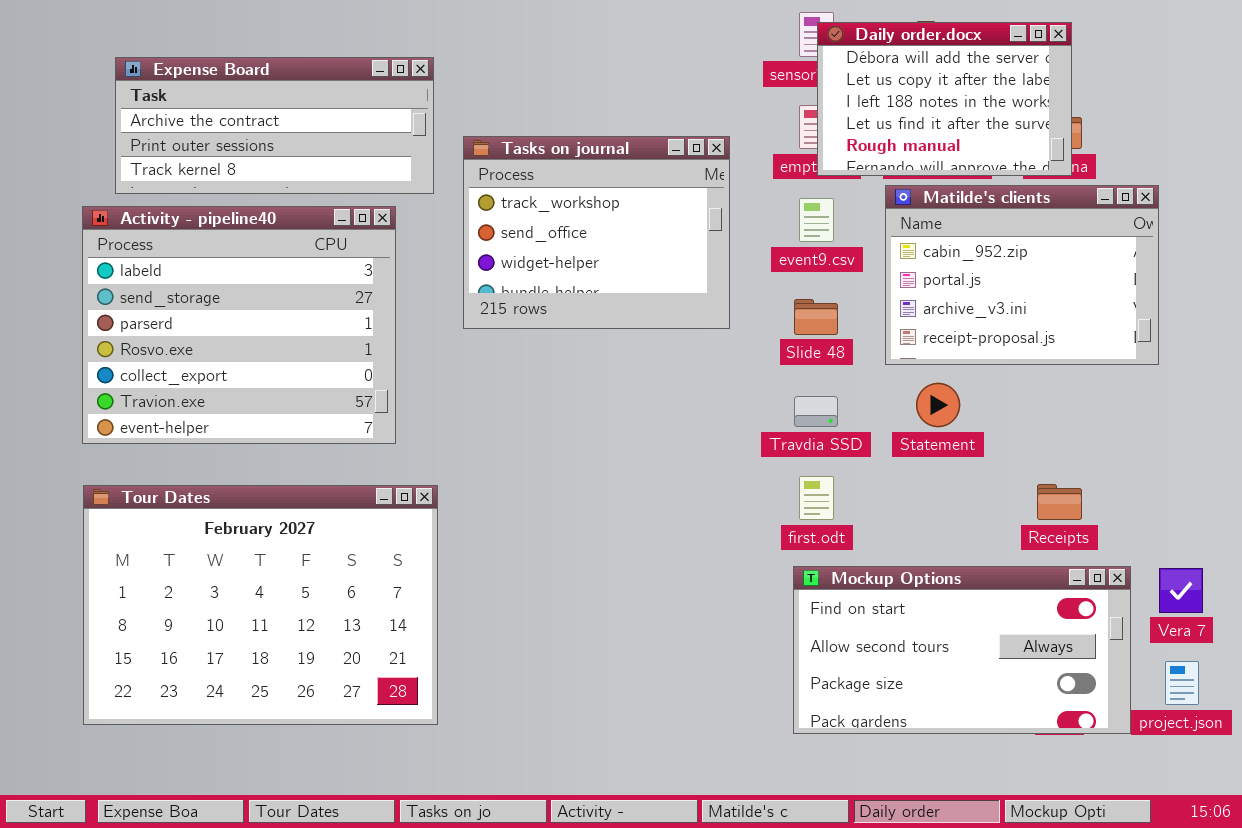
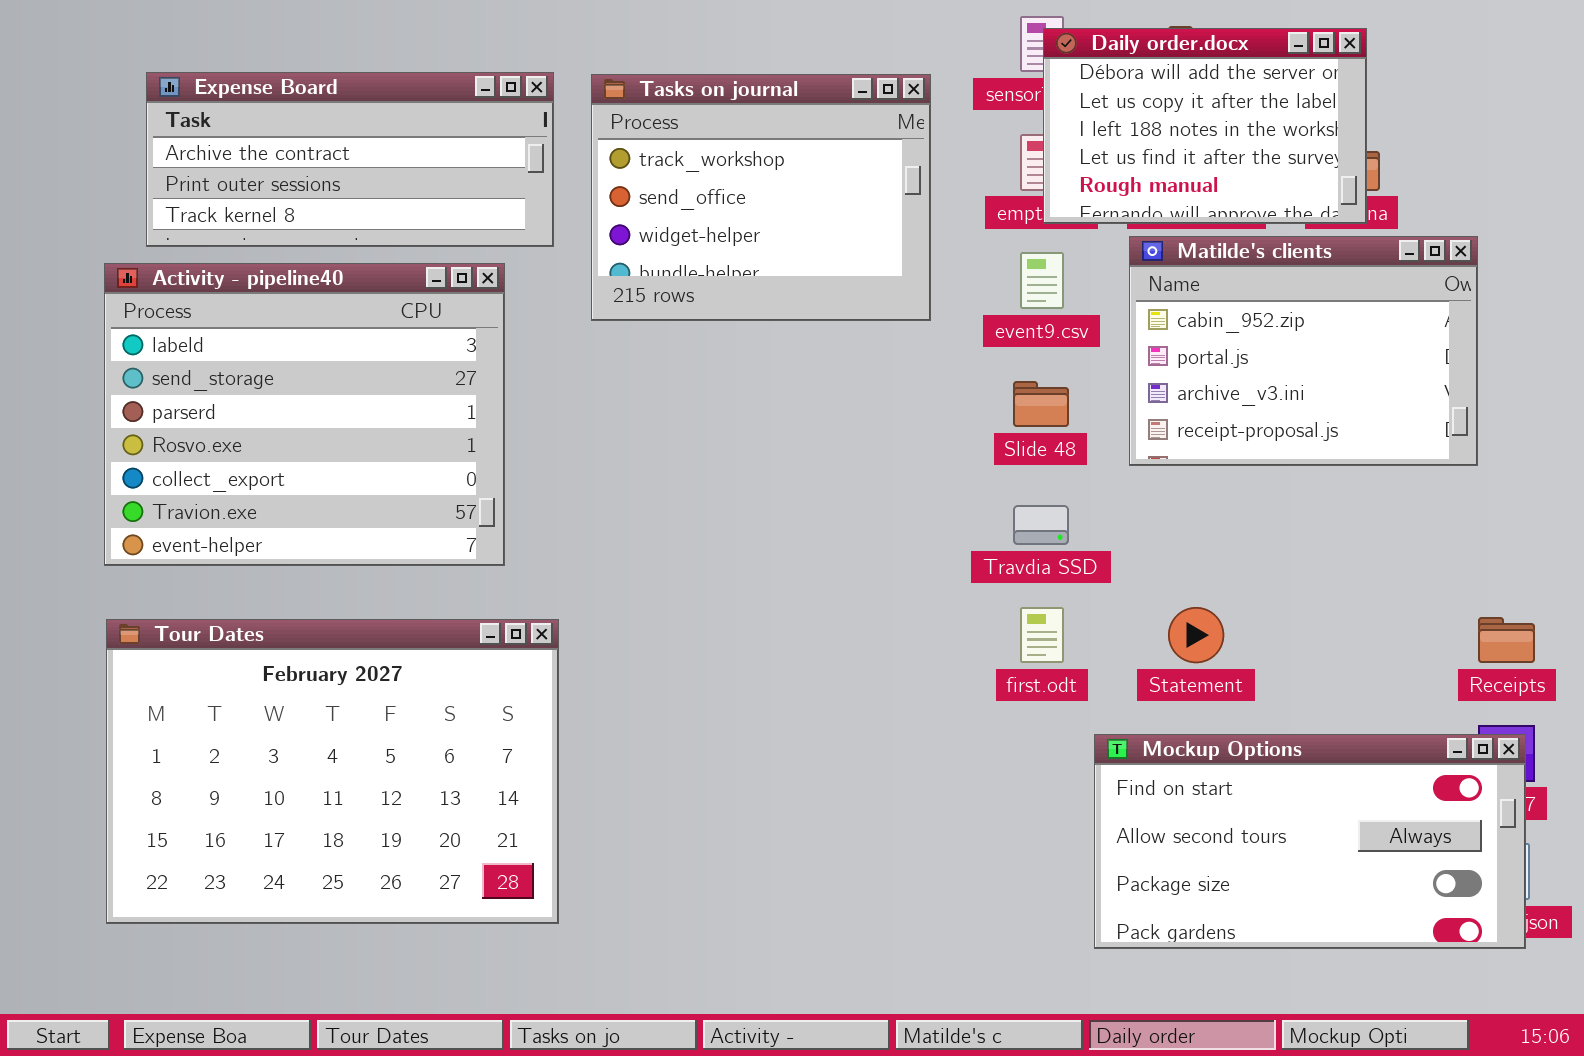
Tasks on journal: [463,136,730,329] -> [591,74,931,321], moved
Statement: [916,383,960,427] -> [1168,607,1224,663], moved
Receipts: [1037,484,1082,520] -> [1478,617,1535,663], moved
Mockup Options: [793,566,1131,734] -> [1094,734,1526,949], moved

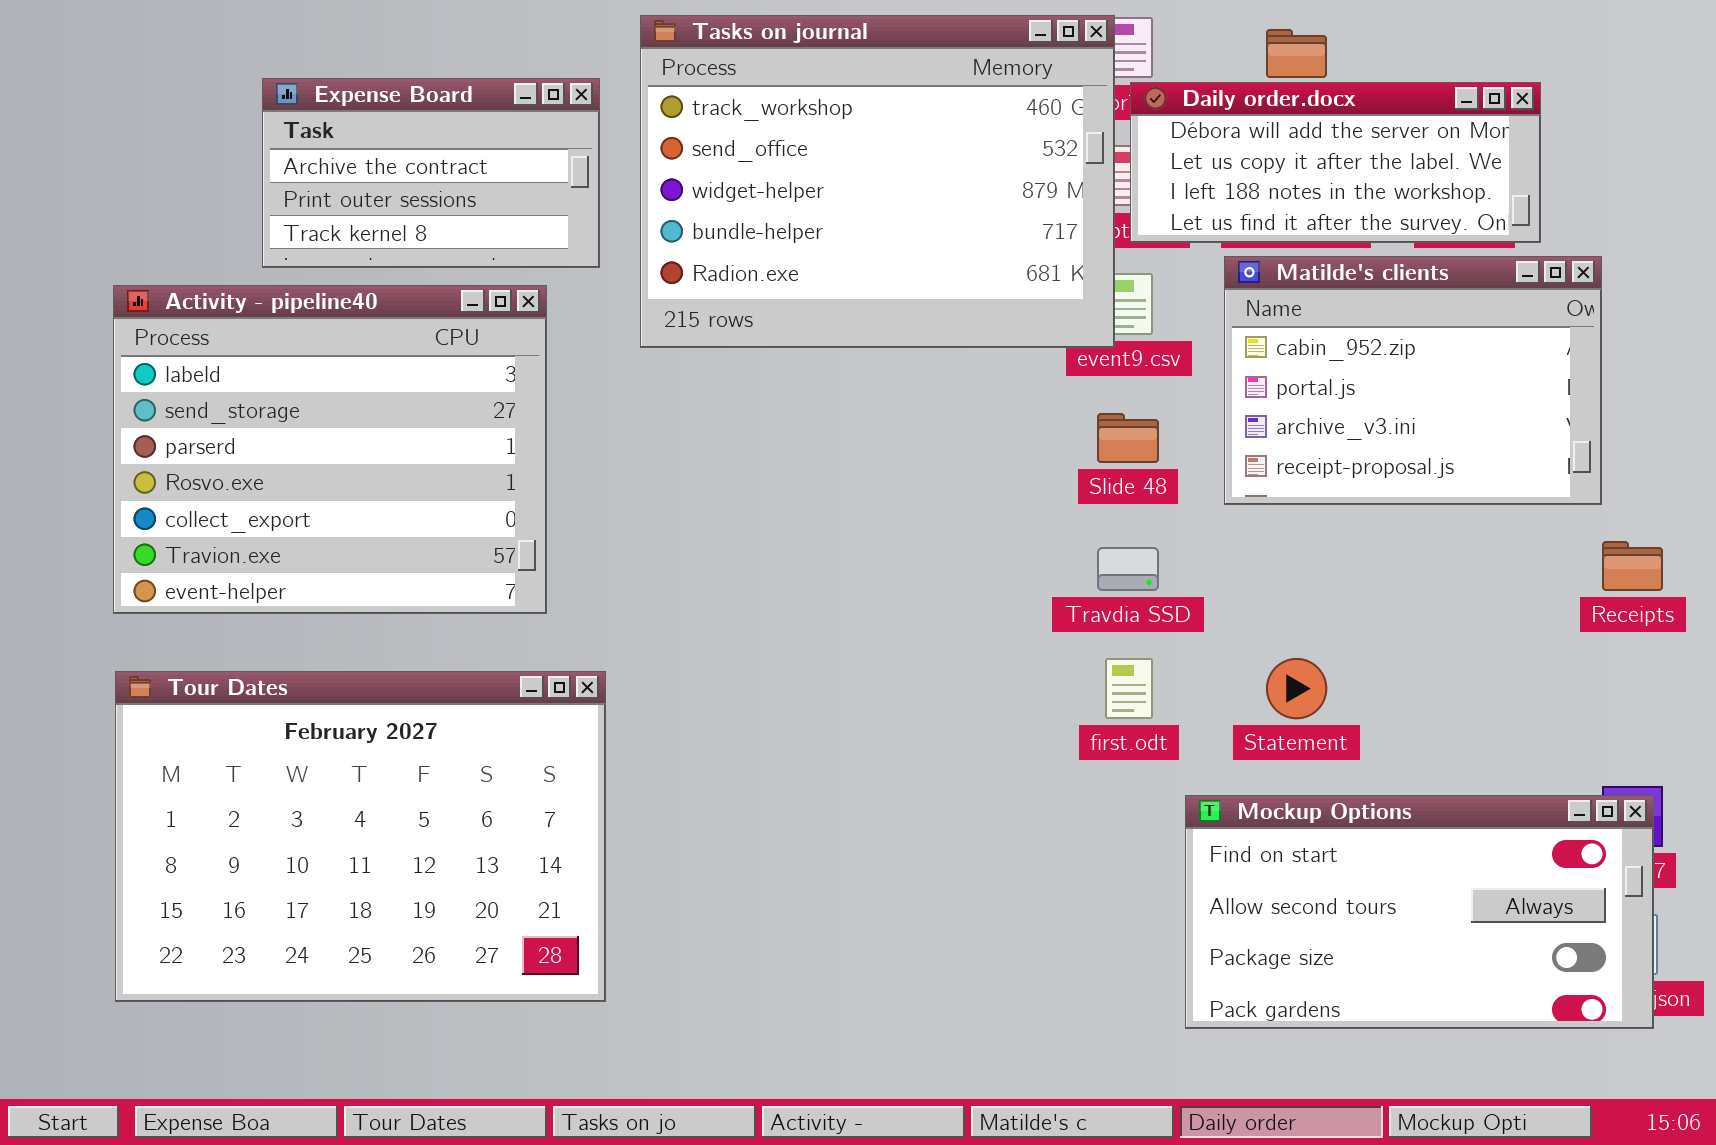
Daily order.docx: [1043,28,1367,224] -> [1130,82,1541,243], resized
Expense Board: [146,72,554,247] -> [262,78,600,268], resized
Tasks on journal: [591,74,931,321] -> [640,15,1115,348], resized
Receipts: [1478,617,1535,663] -> [1602,541,1663,591], moved

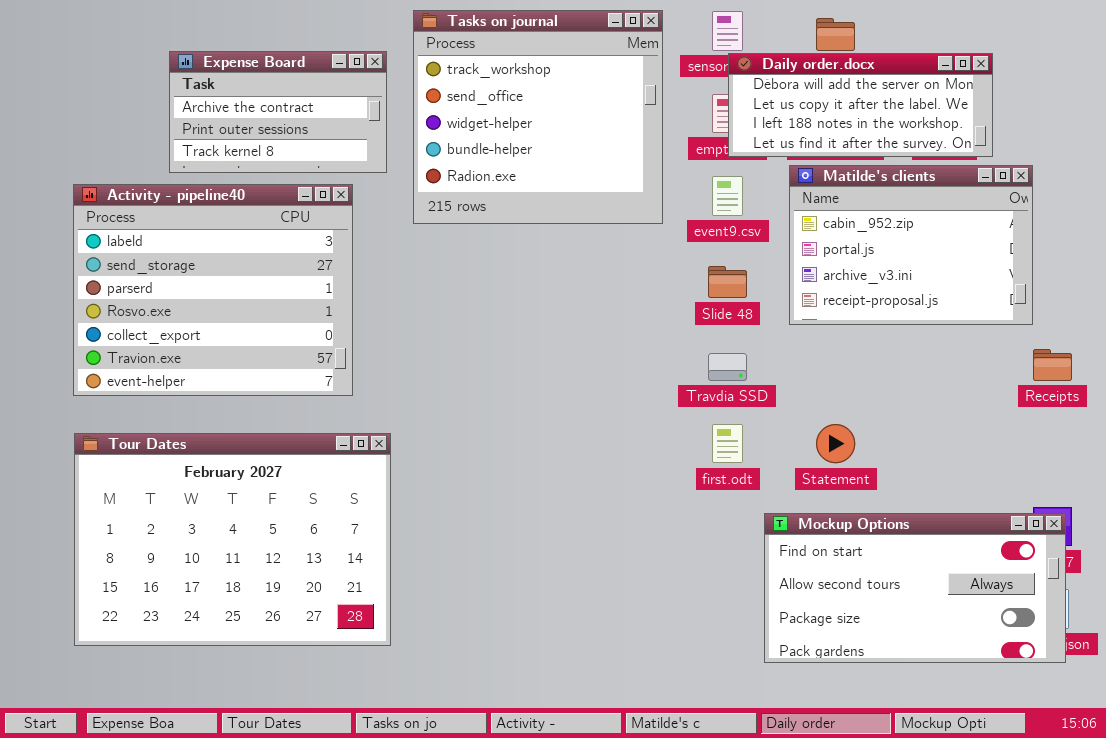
Tasks on journal: [640,15,1115,348] -> [413,10,663,224], resized

